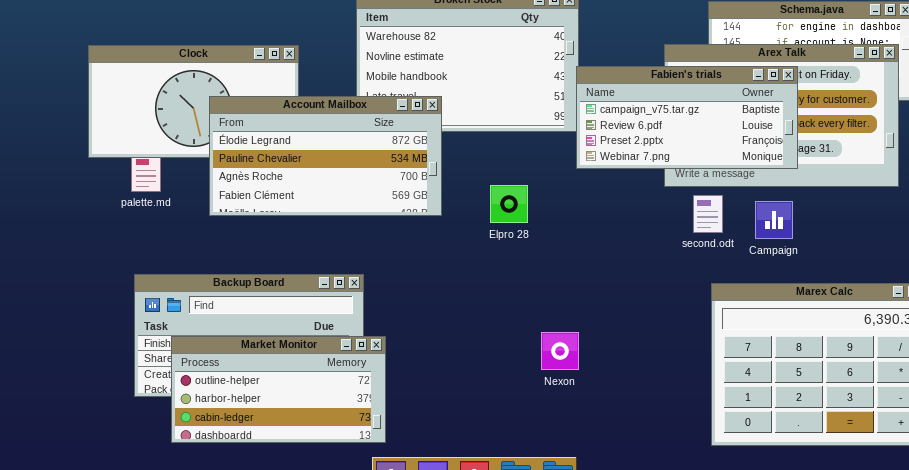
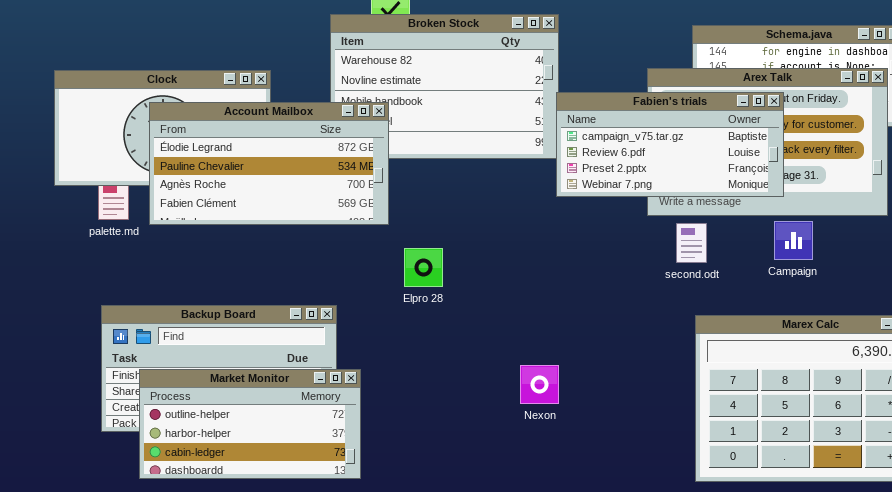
Account Mailbox: [209,96,442,216] -> [149,102,389,225], moved
Elpro 28: [490,185,528,223] -> [404,248,443,287], moved
Campaign: [755,201,793,239] -> [774,221,813,260], moved

